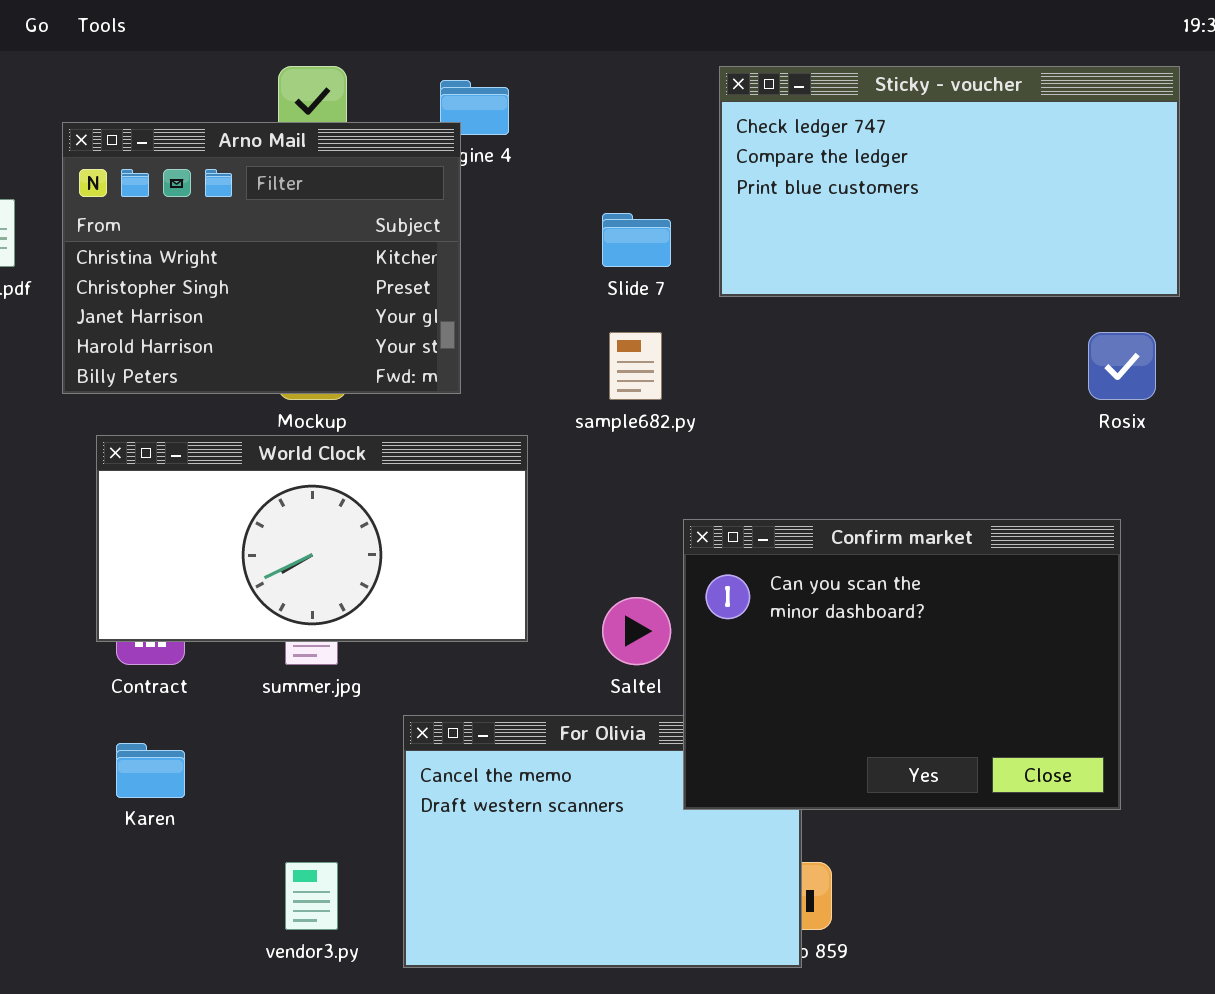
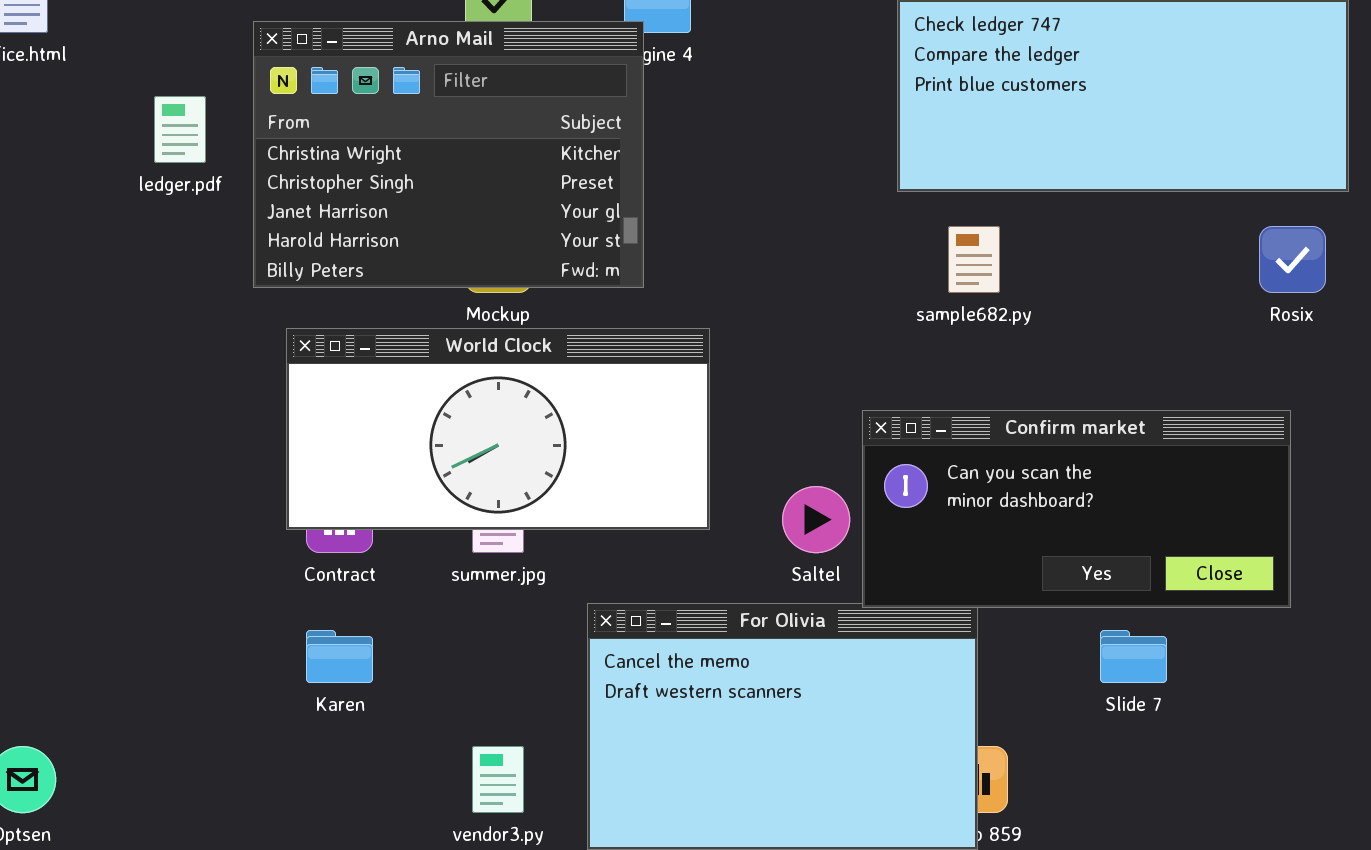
Slide 7: [602,213,671,267] -> [1100,630,1167,683], moved
sample682.py: [609,332,662,400] -> [948,226,1000,293], moved
Confirm market: [683,519,1121,810] -> [862,410,1291,608], resized

